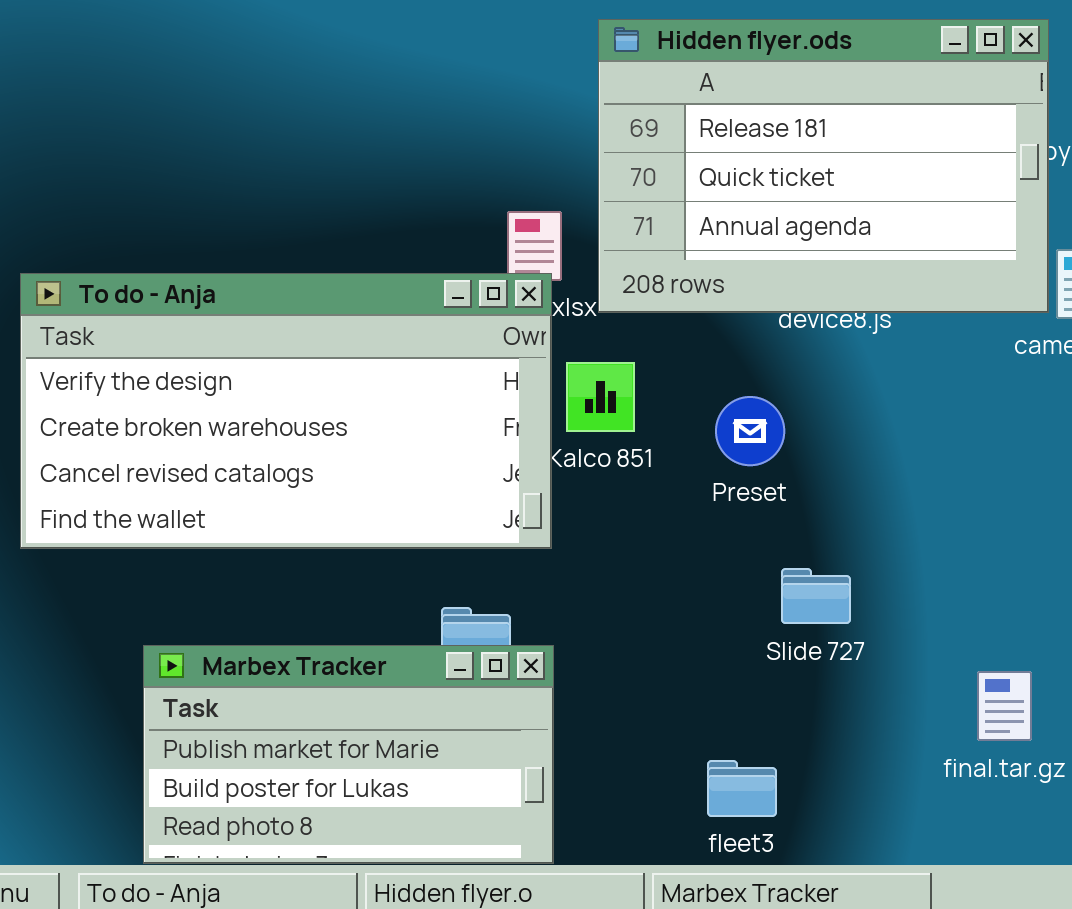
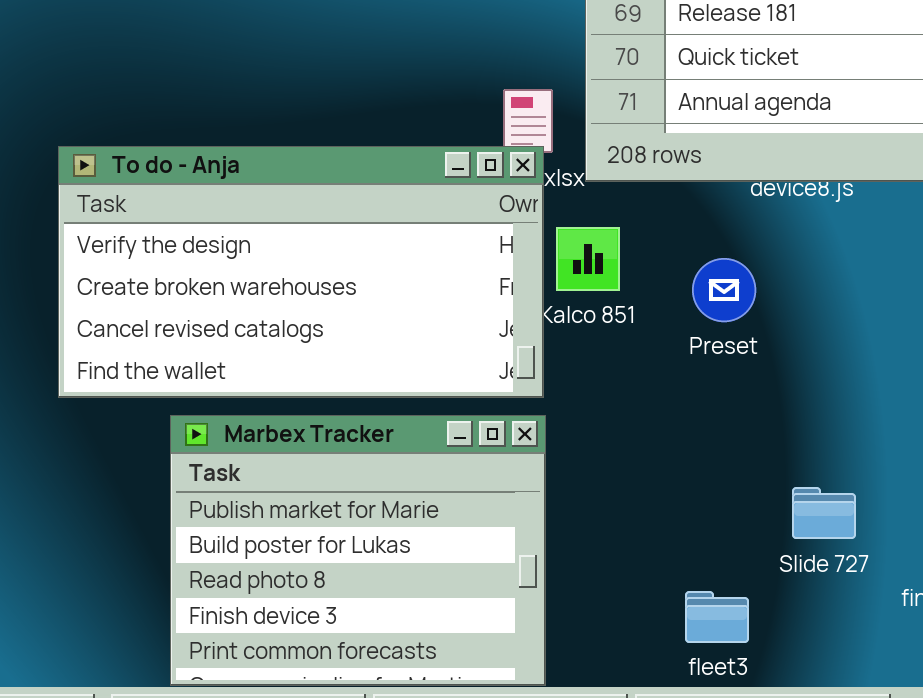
Slide 727: [781,568,851,624] -> [792,487,856,539], moved
Marbex Tracker: [143,645,554,864] -> [170,415,546,686], resized

